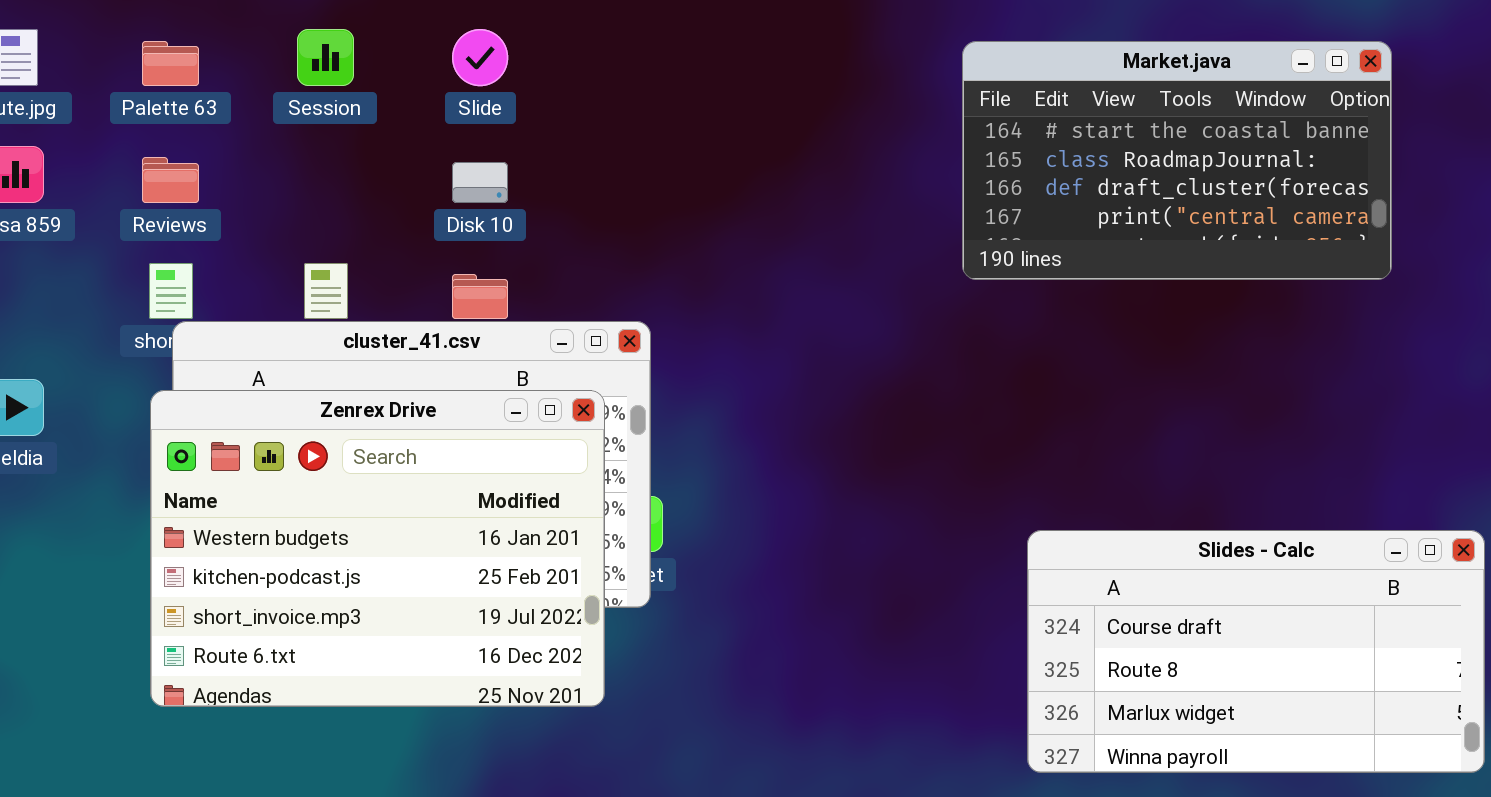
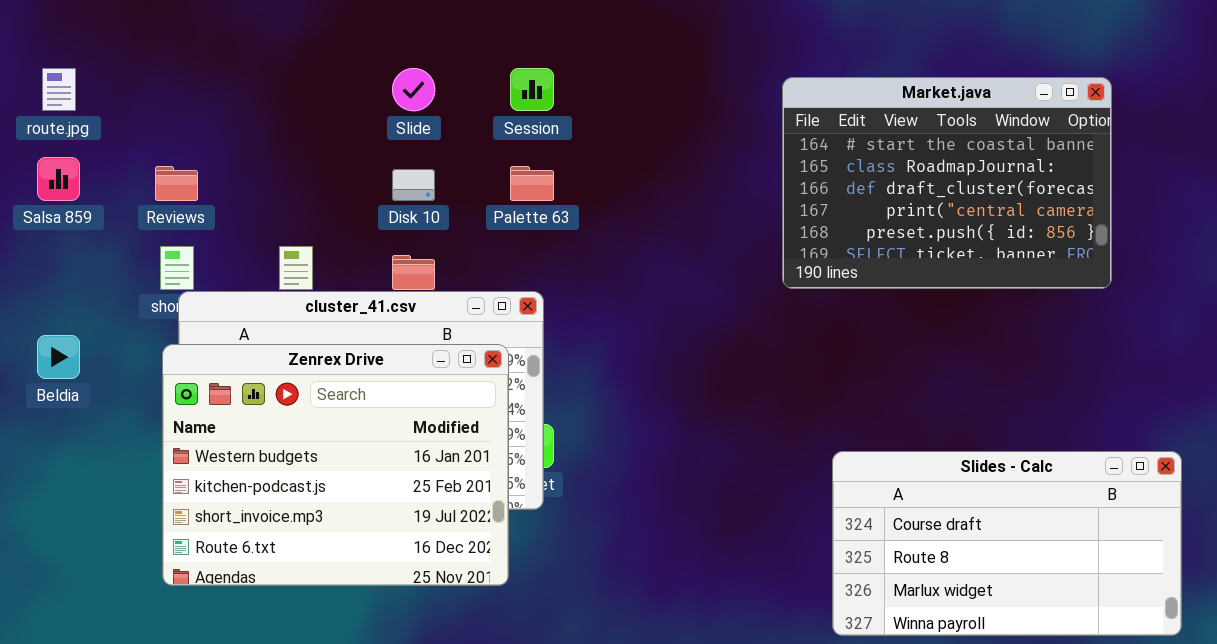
Session: [297,29,354,86] -> [510,68,554,111], moved
Palette 63: [142,41,199,86] -> [510,166,554,201], moved
Market.java: [962,41,1392,280] -> [782,77,1112,289], resized

